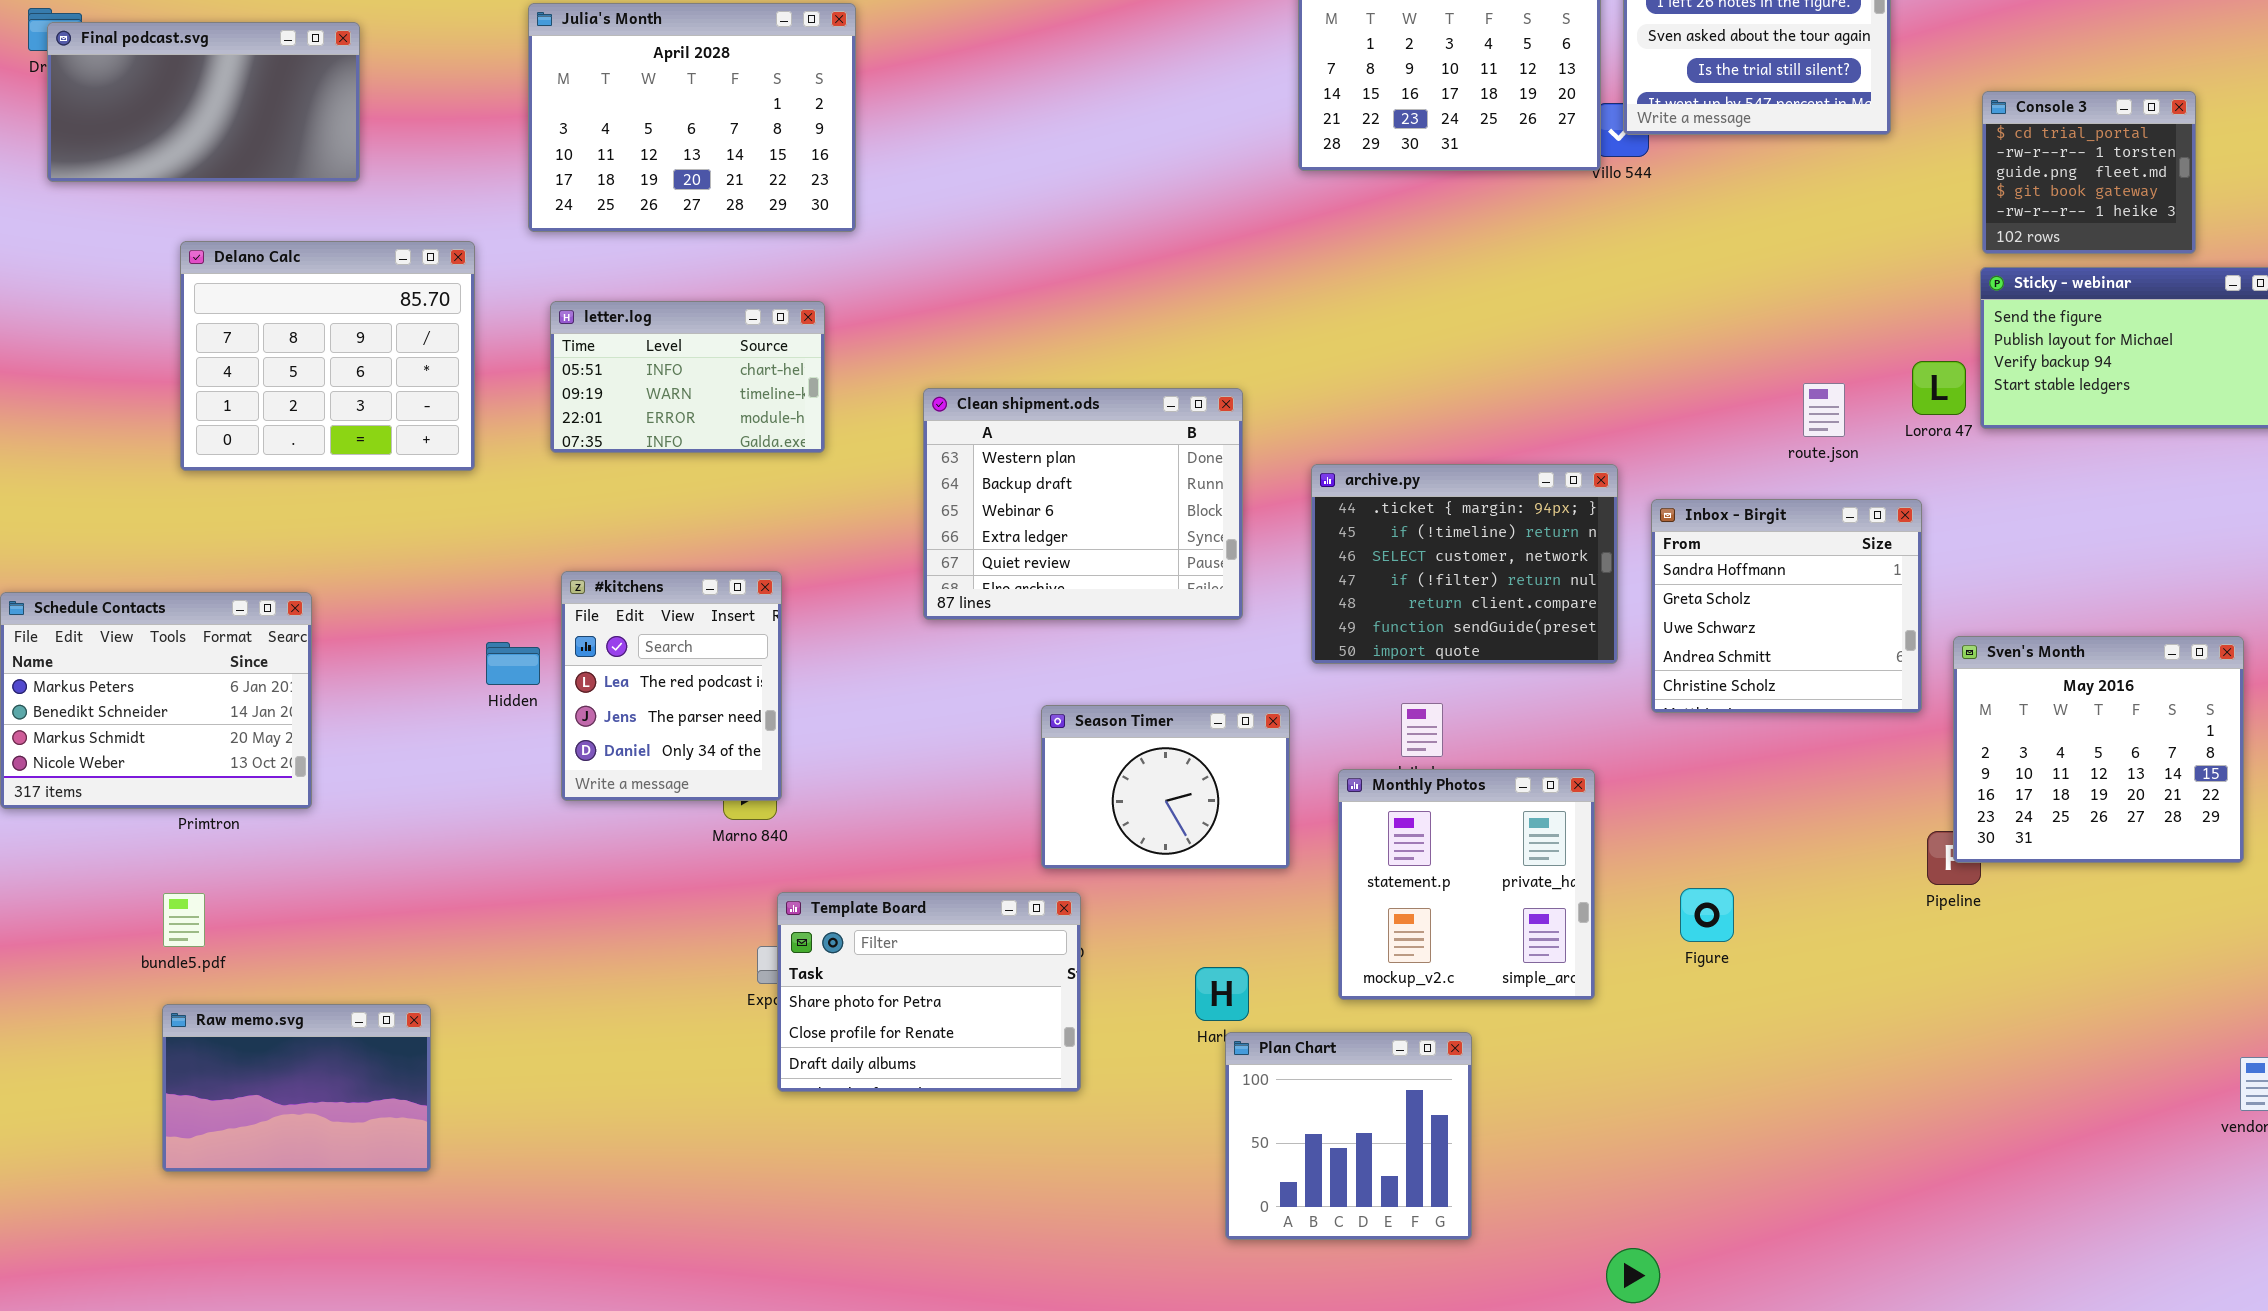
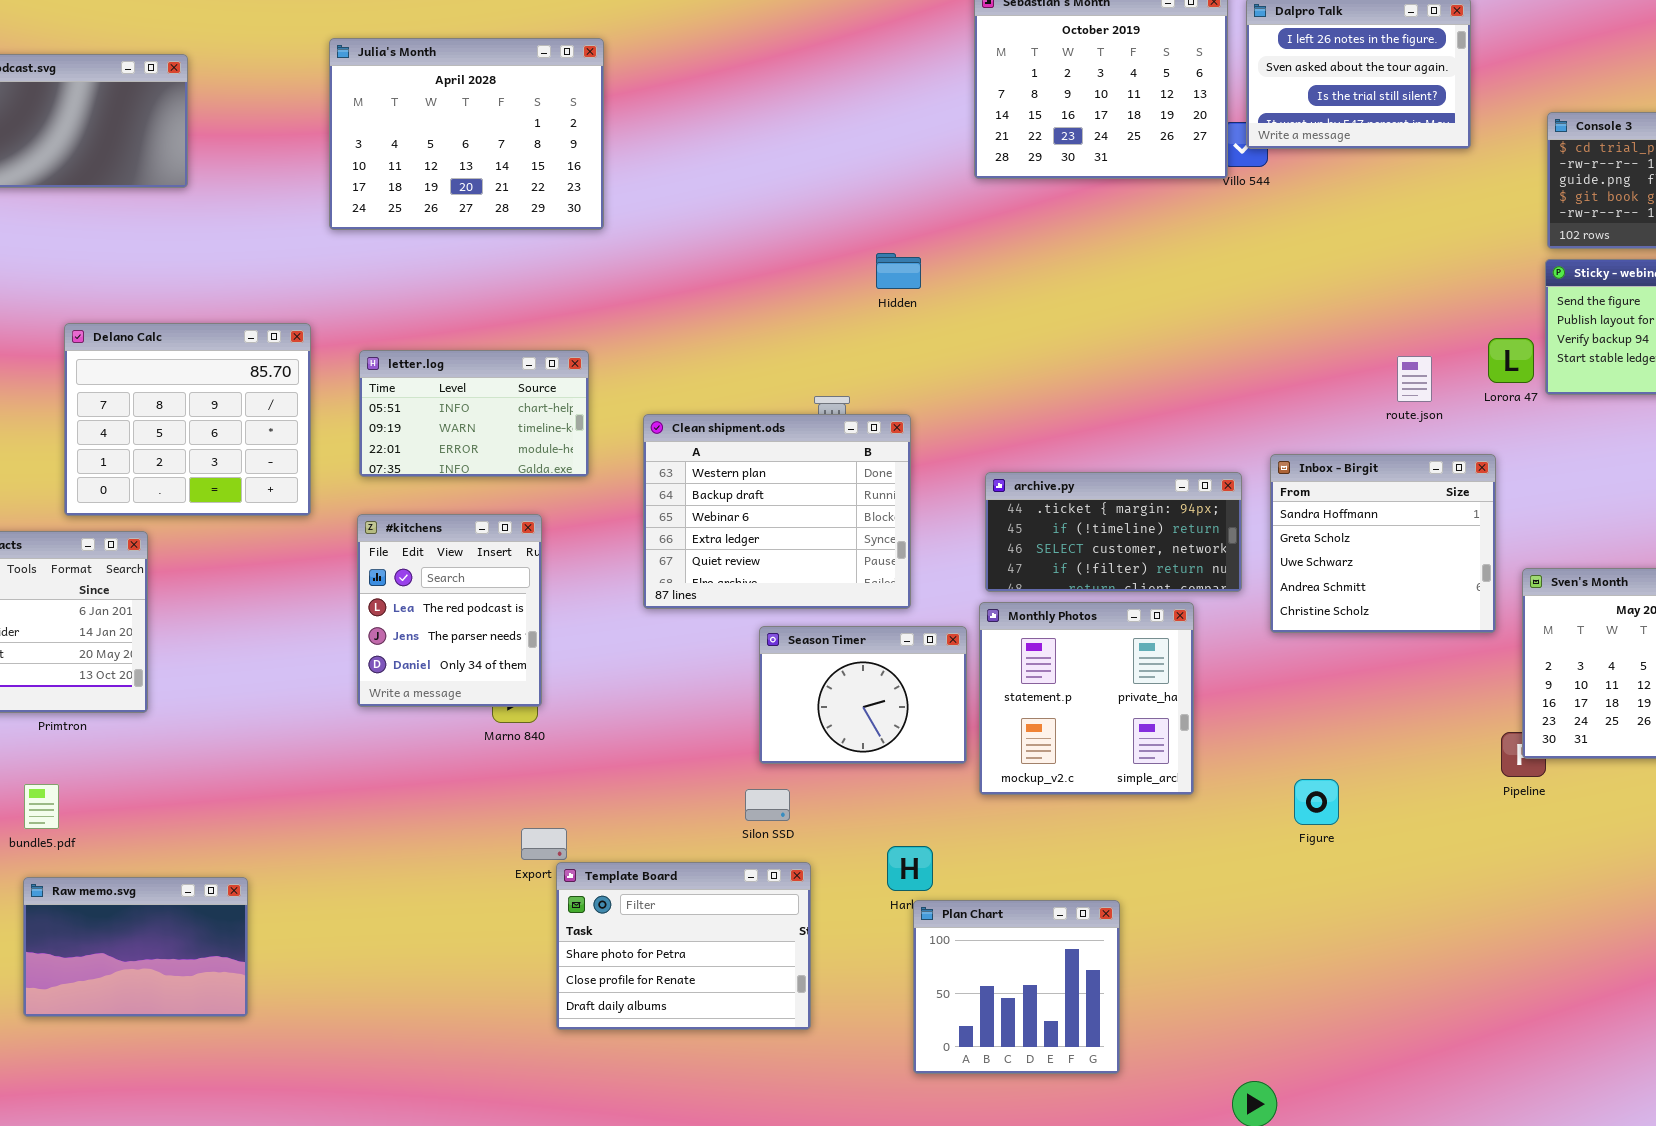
Delano Calc: [180,241,475,471] -> [64,323,311,516], moved
letter.log: [550,301,825,453] -> [359,350,589,477], moved
Clean shipment.ods: [923,388,1243,620] -> [643,414,911,609], moved
archive.py: [1311,464,1618,664] -> [985,472,1242,592], resized
Hidden: [486,642,540,685] -> [876,253,921,289], moved
Monthly Photos: [1338,769,1595,1000] -> [979,602,1194,795], moved
Template Board: [777,892,1081,1092] -> [556,862,811,1030], moved

